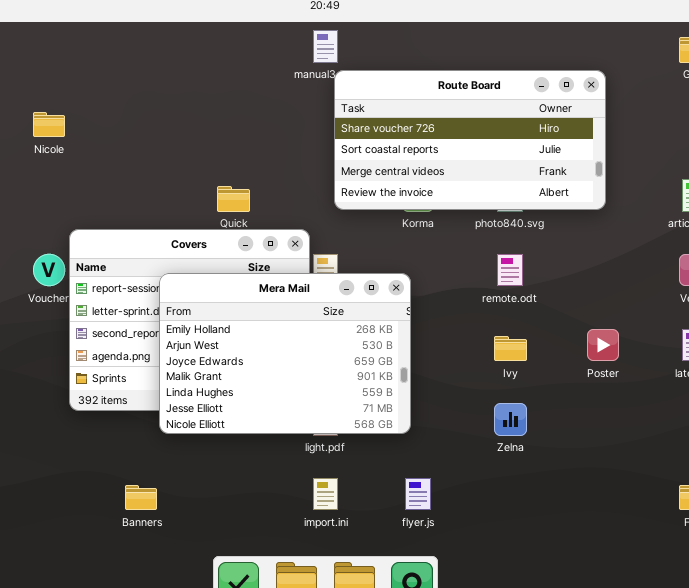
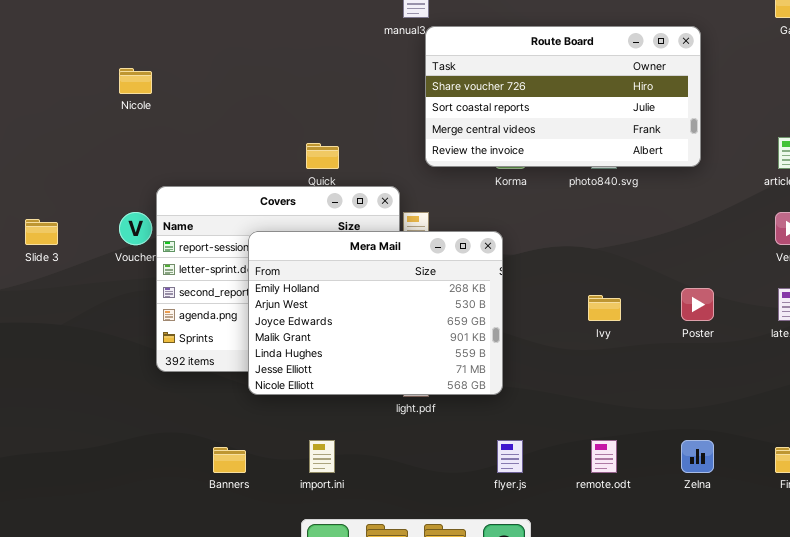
remote.odt: [497,254,523,286] -> [591,440,617,473], moved
Zelna: [494,403,527,436] -> [681,440,714,473], moved
import.ini: [313,478,338,510] -> [309,440,335,473], moved

